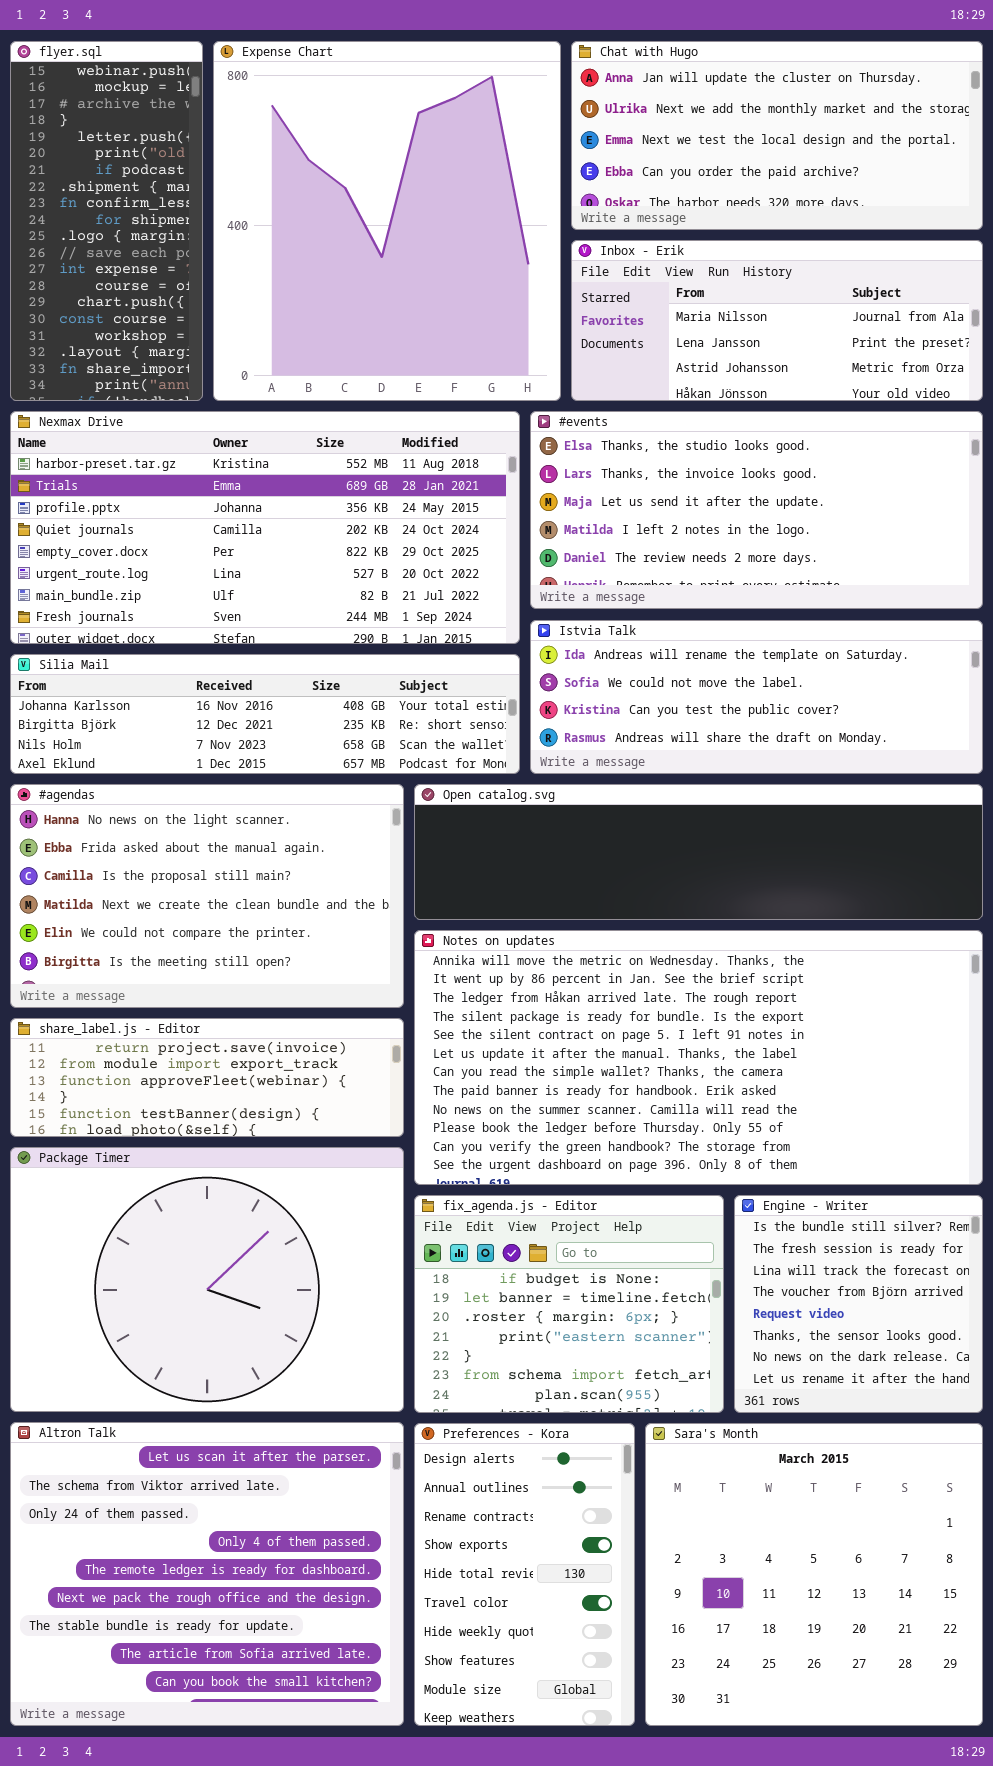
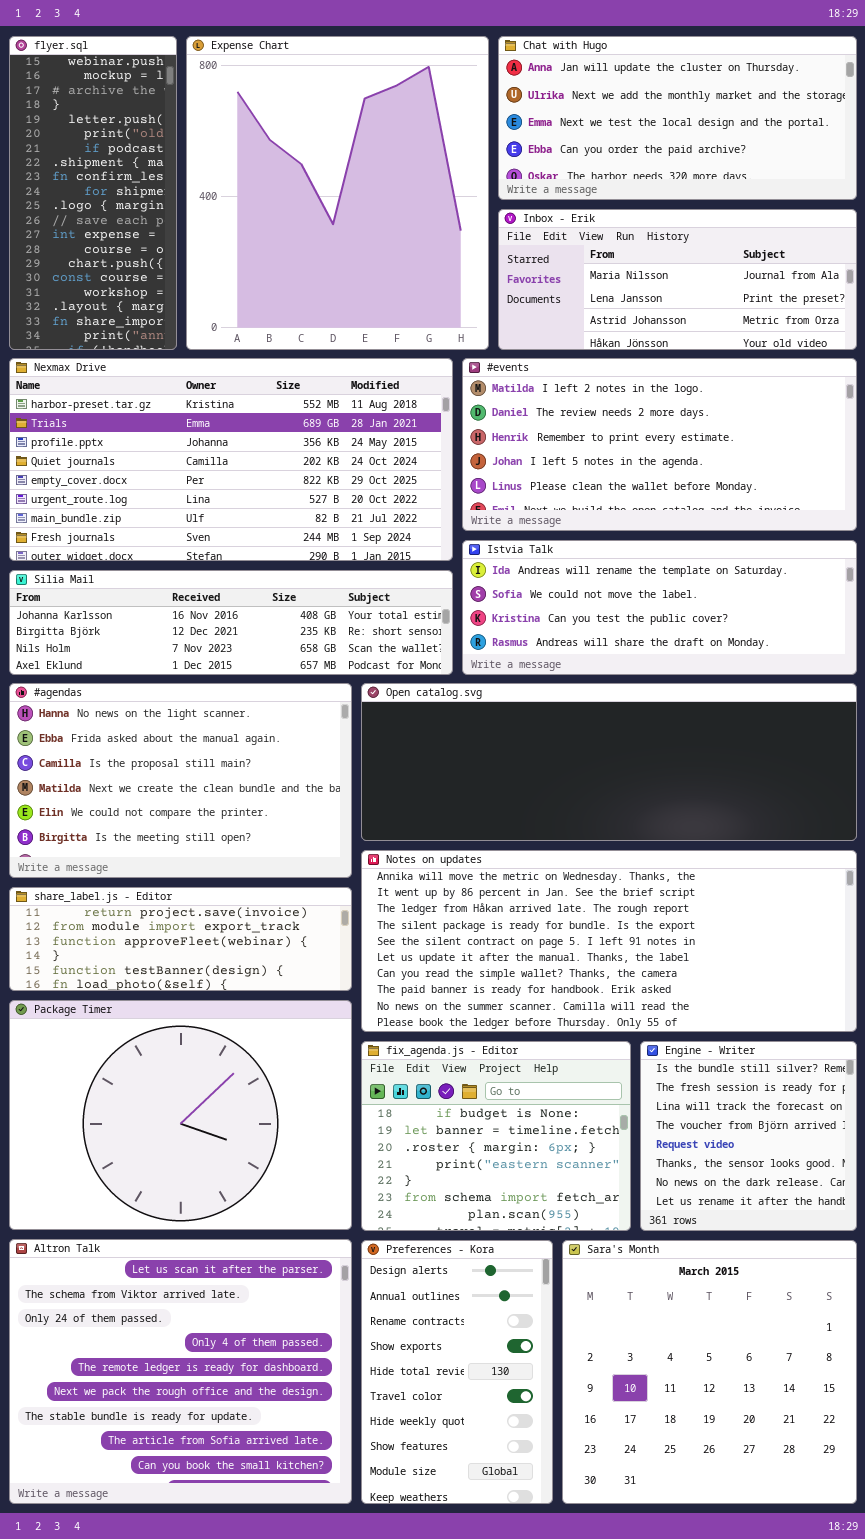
#events: [530,411,983,609] -> [462,358,857,531], scrolled down 3 rows
Open catalog.svg: [414,784,983,920] -> [361,683,857,841], resized
Notes on updates: [414,930,983,1185] -> [361,850,857,1032], resized

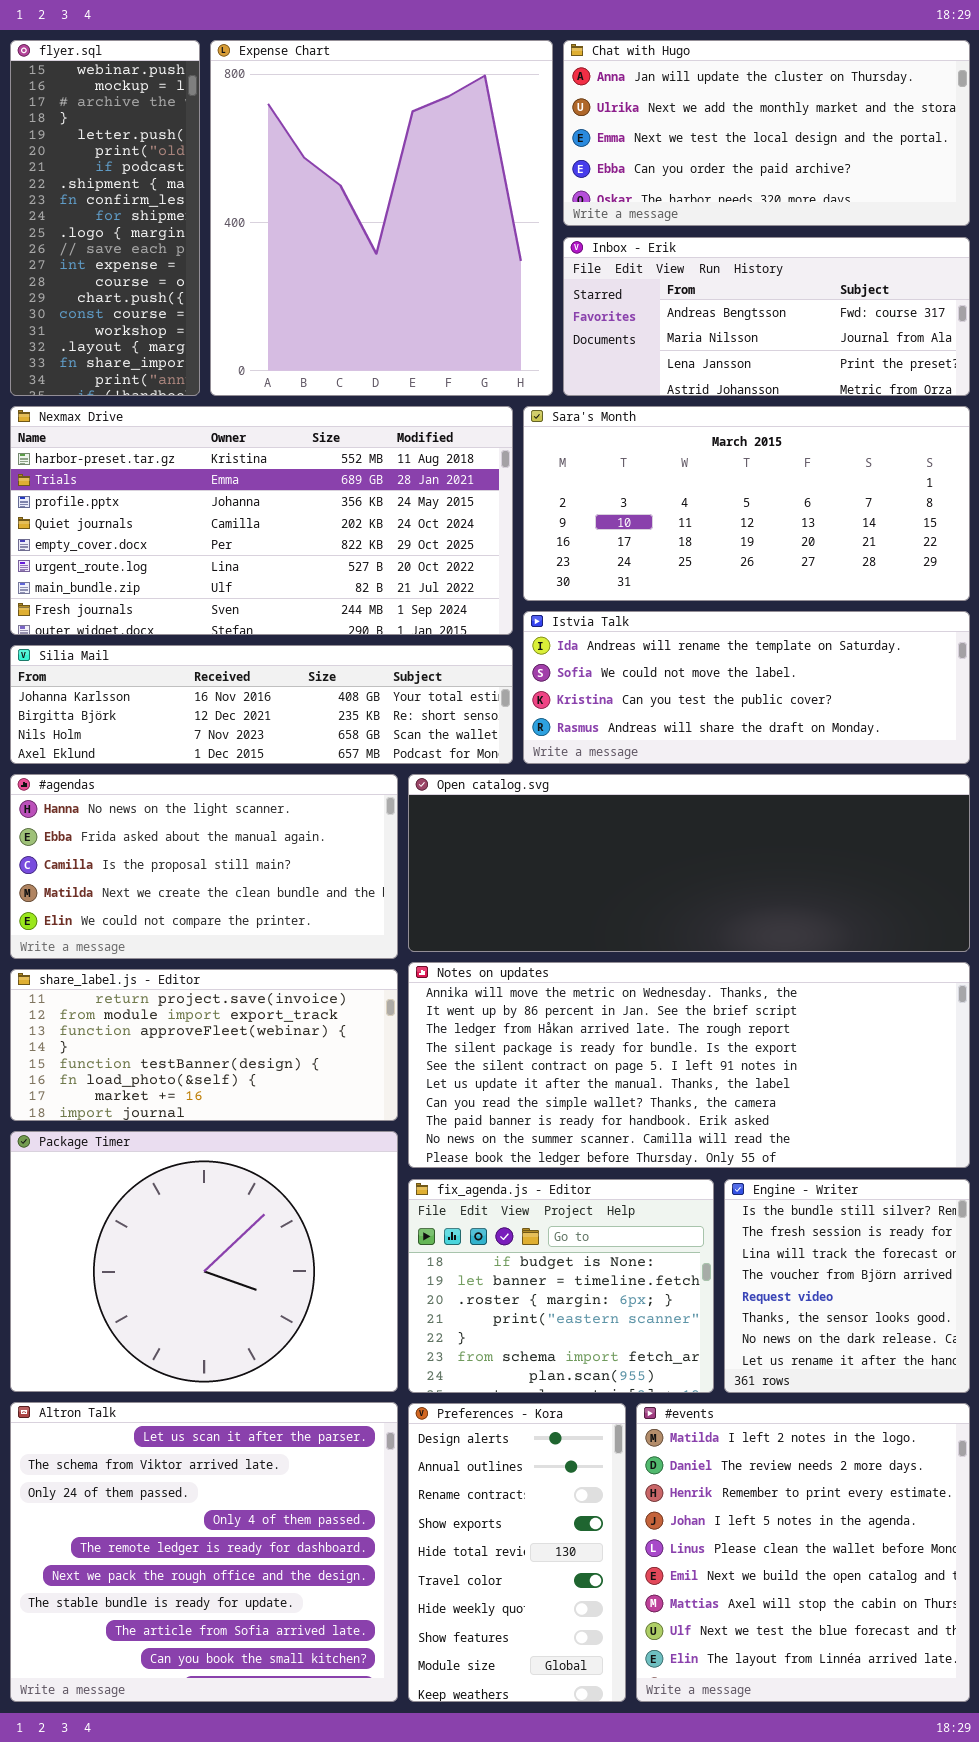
Inbox - Erik: [498,209,857,350] -> [563,237,970,396], scrolled up 1 row
#events: [462,358,857,531] -> [636,1403,970,1702], moved, resized
#agendas: [9,683,352,878] -> [10,774,398,959], resized
share_label.js - Editor: [9,887,352,991] -> [10,969,398,1121], resized
Sara's Month: [562,1240,857,1504] -> [523,406,970,601], moved, resized

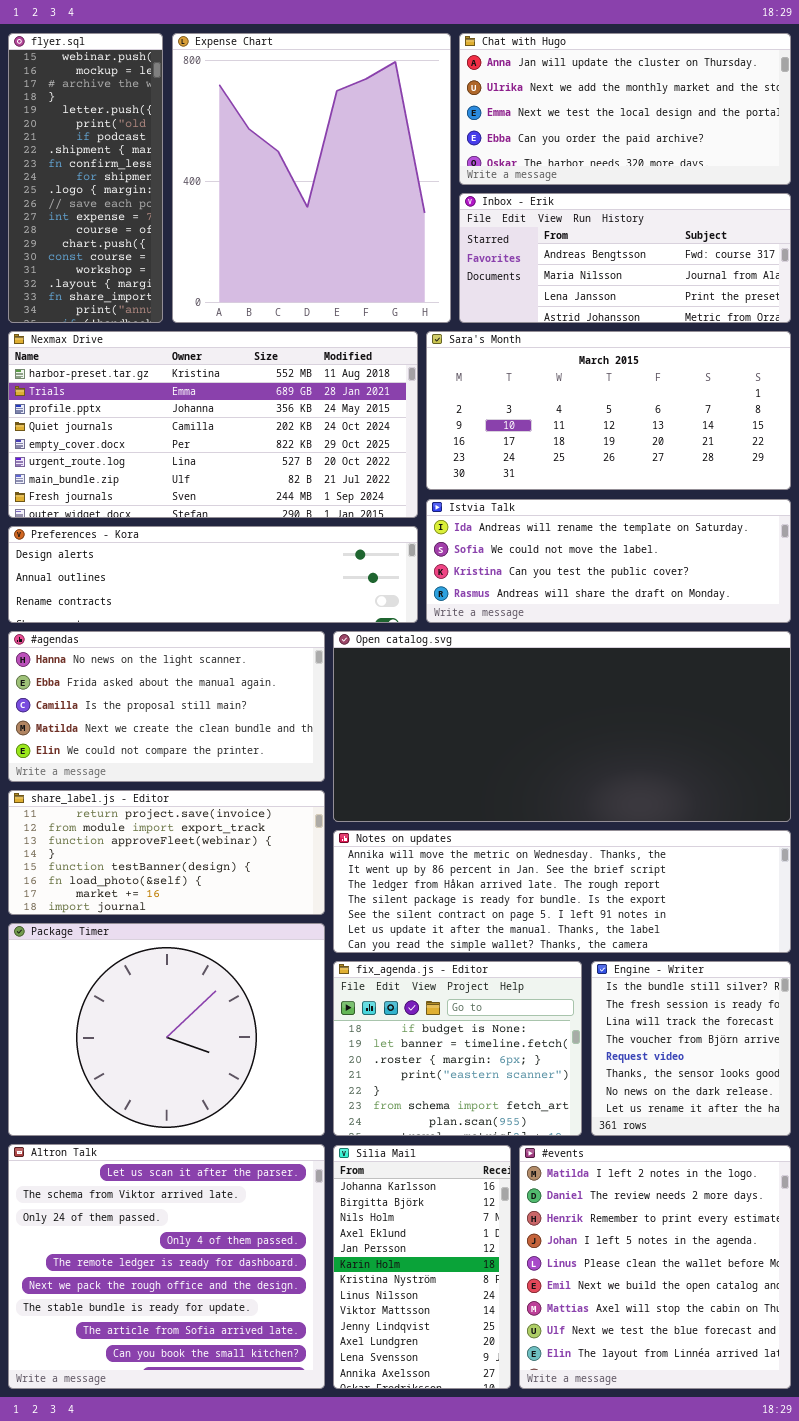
Silia Mail: [10,645,513,764] -> [333,1145,511,1389], moved, resized
Open catalog.svg: [408,774,970,952] -> [333,631,791,822], resized
Notes on updates: [408,962,970,1168] -> [333,830,791,953], resized
Preferences - Kora: [408,1403,626,1702] -> [8,526,418,623], moved, resized

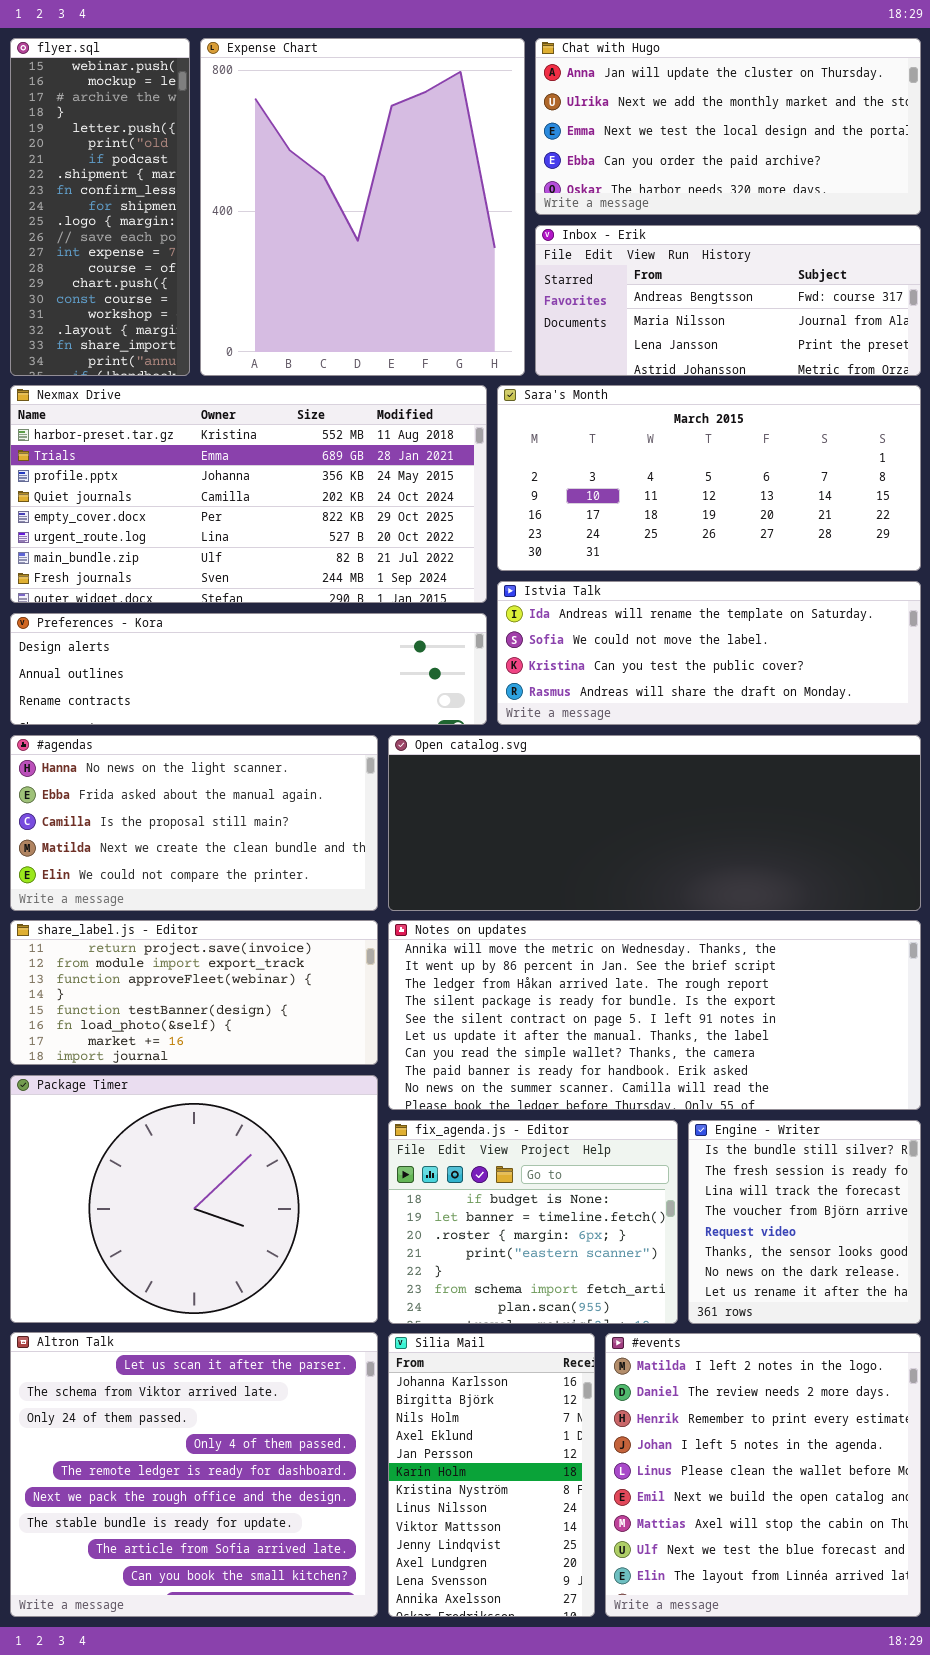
Open catalog.svg: [333,631,791,822] -> [388,735,921,911], resized
Notes on updates: [333,830,791,953] -> [388,920,921,1110], resized

